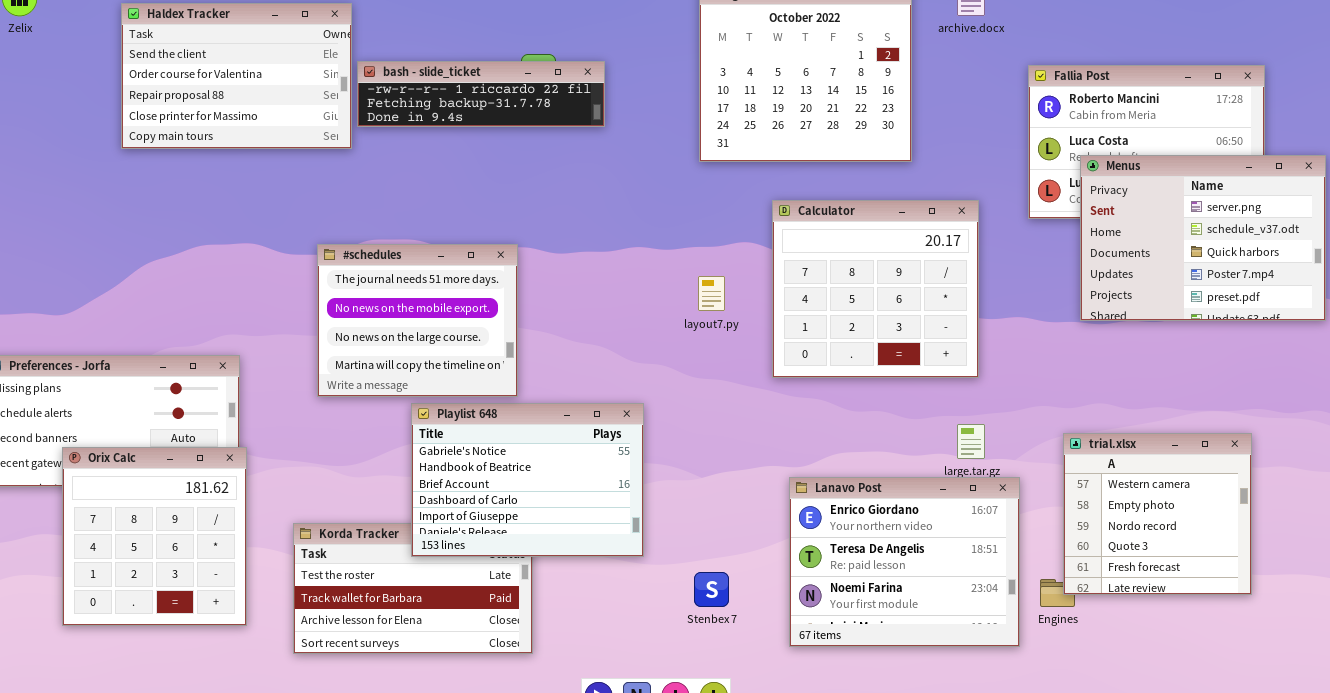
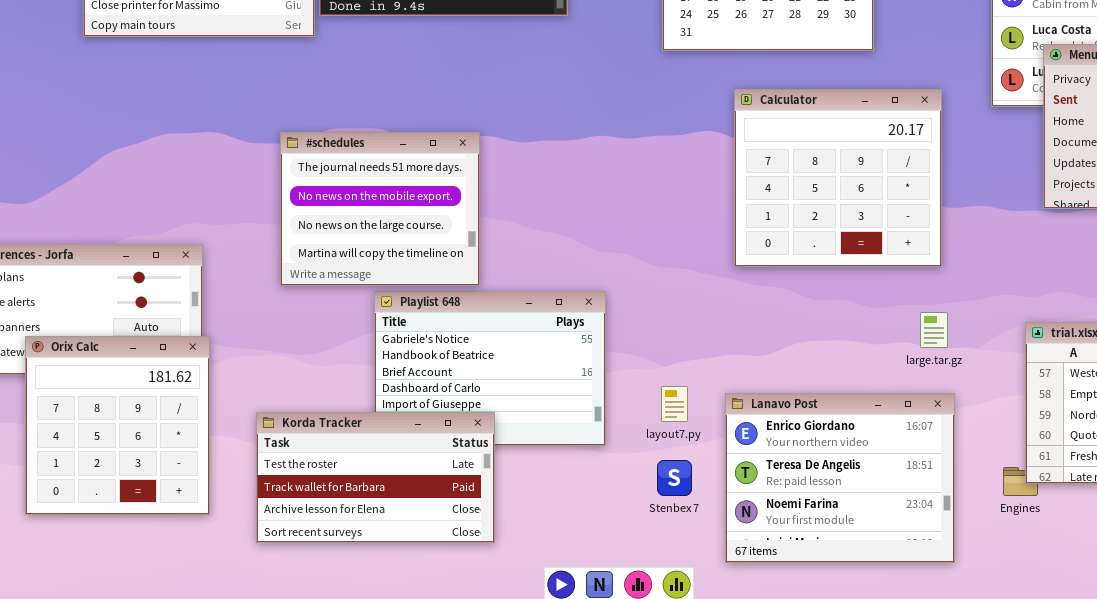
layout7.py: [698,276,725,311] -> [661,386,688,422], moved
Lanavo Post: [789,477,1020,647] -> [725,393,955,563], moved
Korda Tracker: [293,523,533,654] -> [256,412,495,543], raised

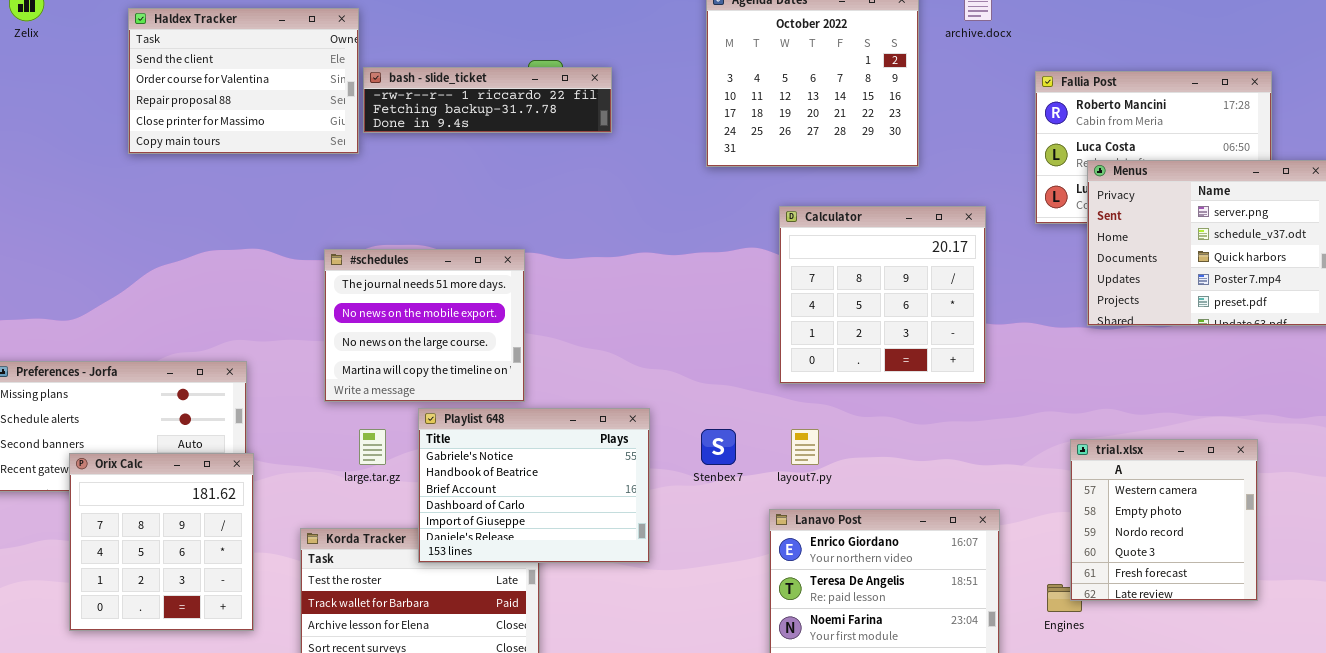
Playlist 648: [374,291,606,446] -> [418,408,650,563], raised
large.tar.gz: [920,312,948,348] -> [359,429,386,465], moved
layout7.py: [661,386,688,422] -> [791,429,819,465], moved
Stenbex 7: [657,460,692,496] -> [701,429,736,465], moved

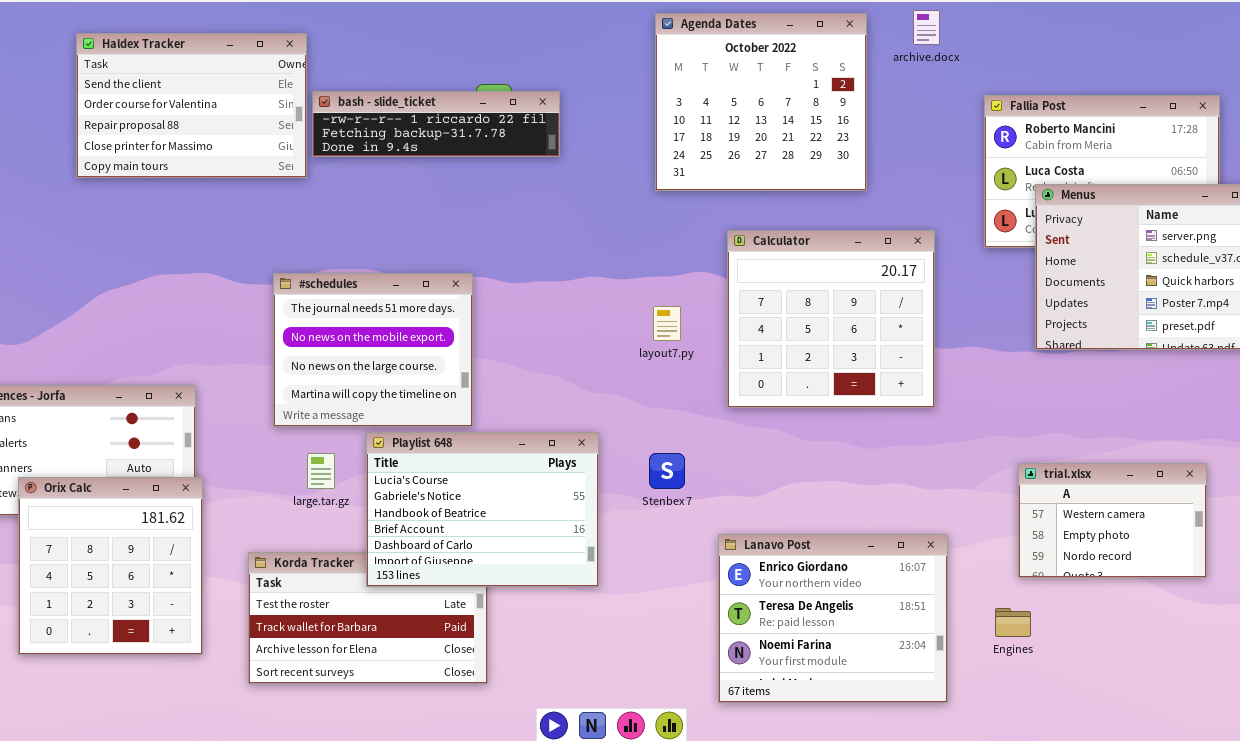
Playlist 648: [418,408,650,563] -> [366,432,599,587], scrolled up 1 row
layout7.py: [791,429,819,465] -> [653,306,681,341], moved
trial.xlsx: [1070,439,1258,601] -> [1018,463,1207,578], resized

